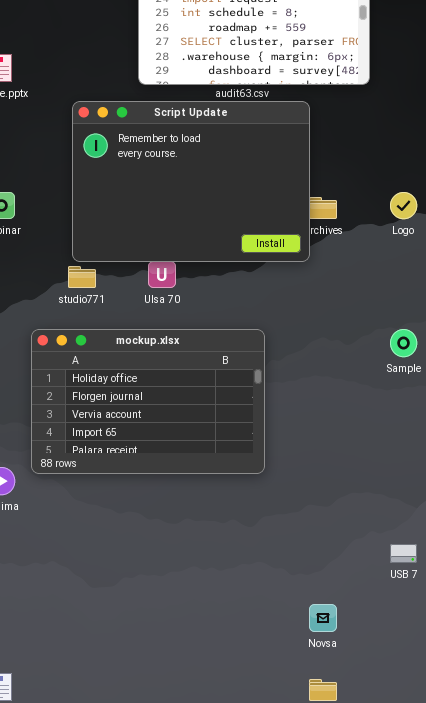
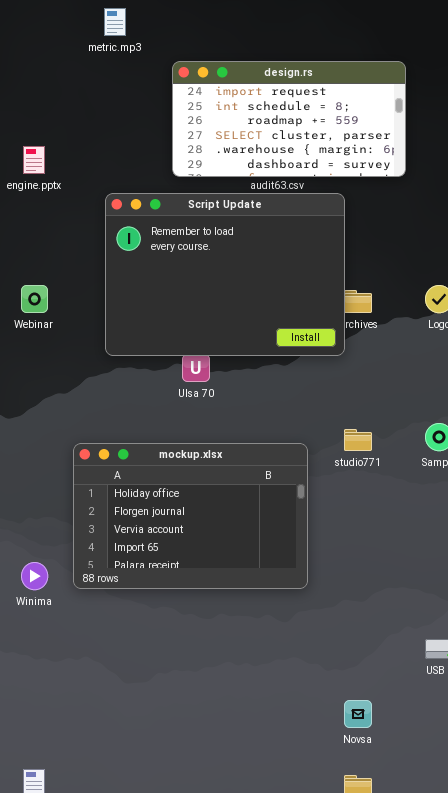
studio771: [68,266,96,288] -> [344,429,372,451], moved
mockup.xlsx: [31,329,265,474] -> [73,443,308,589], moved

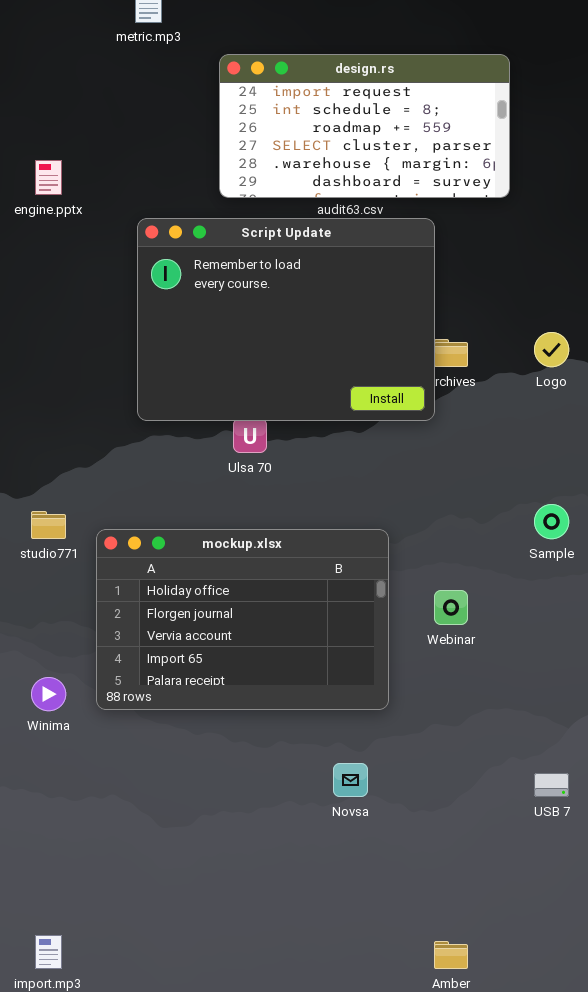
Webinar: [21,285,48,313] -> [434,590,468,625], moved
studio771: [344,429,372,451] -> [31,511,66,539], moved
Novsa: [344,700,372,728] -> [333,763,368,797], moved

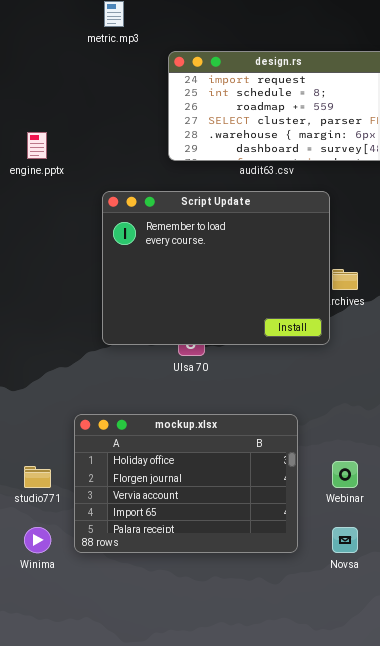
Script Update: [137,218,435,421] -> [102,191,330,345], moved
studio771: [31,511,66,539] -> [24,466,51,488], moved
Novsa: [333,763,368,797] -> [332,527,358,553], moved

